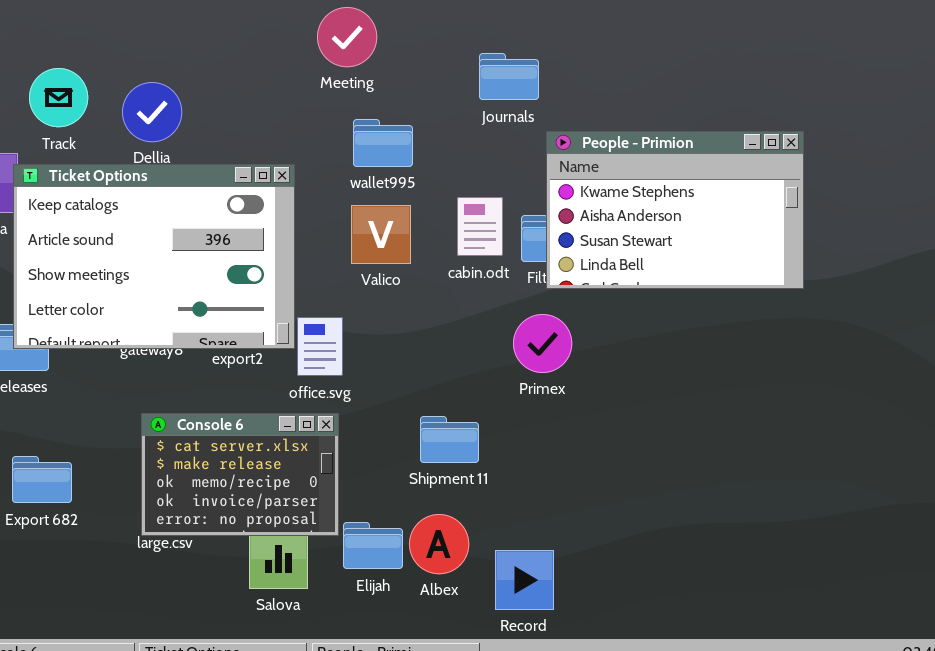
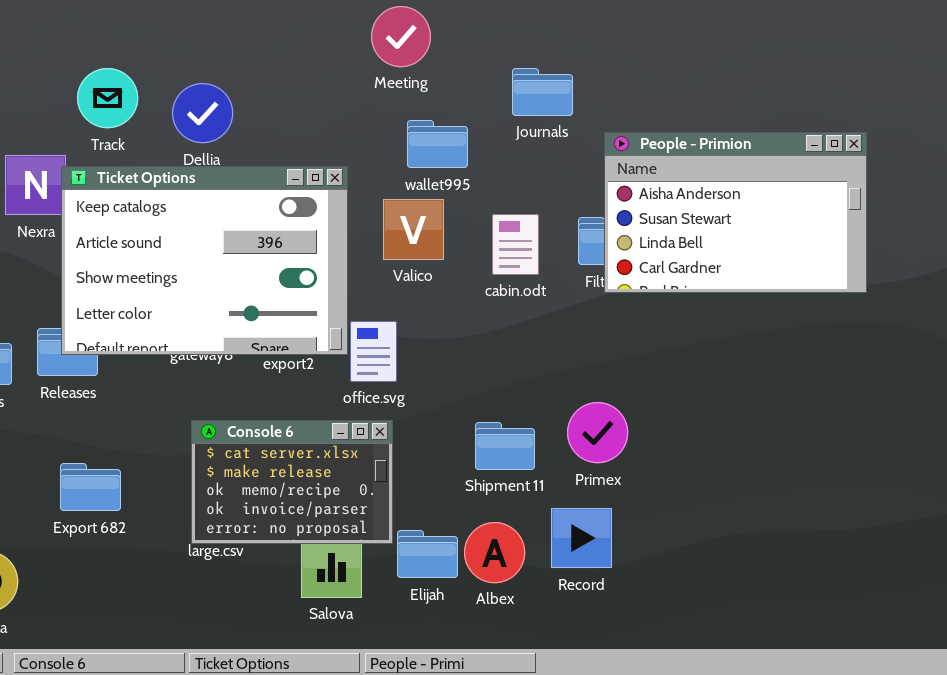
Journals: [479,53,539,100] -> [512,68,573,116], moved
People - Primion: [546,131,804,289] -> [604,132,867,293], scrolled down 1 row
cabin.odt: [457,197,503,256] -> [492,214,539,275], moved
Valico: [351,205,411,264] -> [383,199,444,260], moved
Primex: [513,314,572,373] -> [567,402,628,463], moved
Record: [495,550,554,610] -> [551,508,612,568], moved

